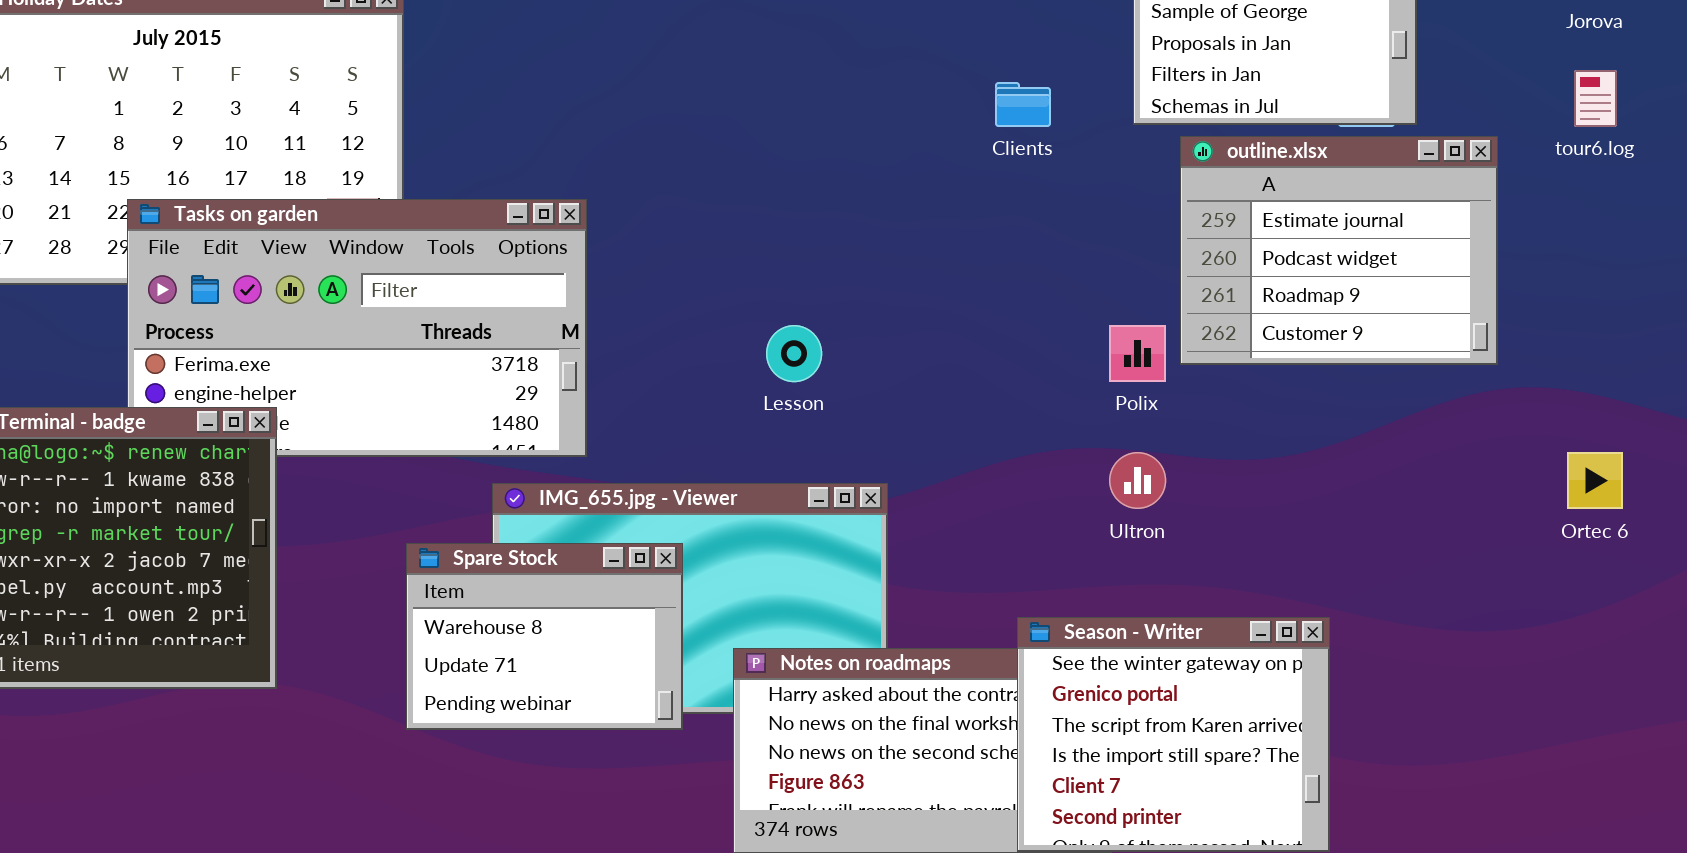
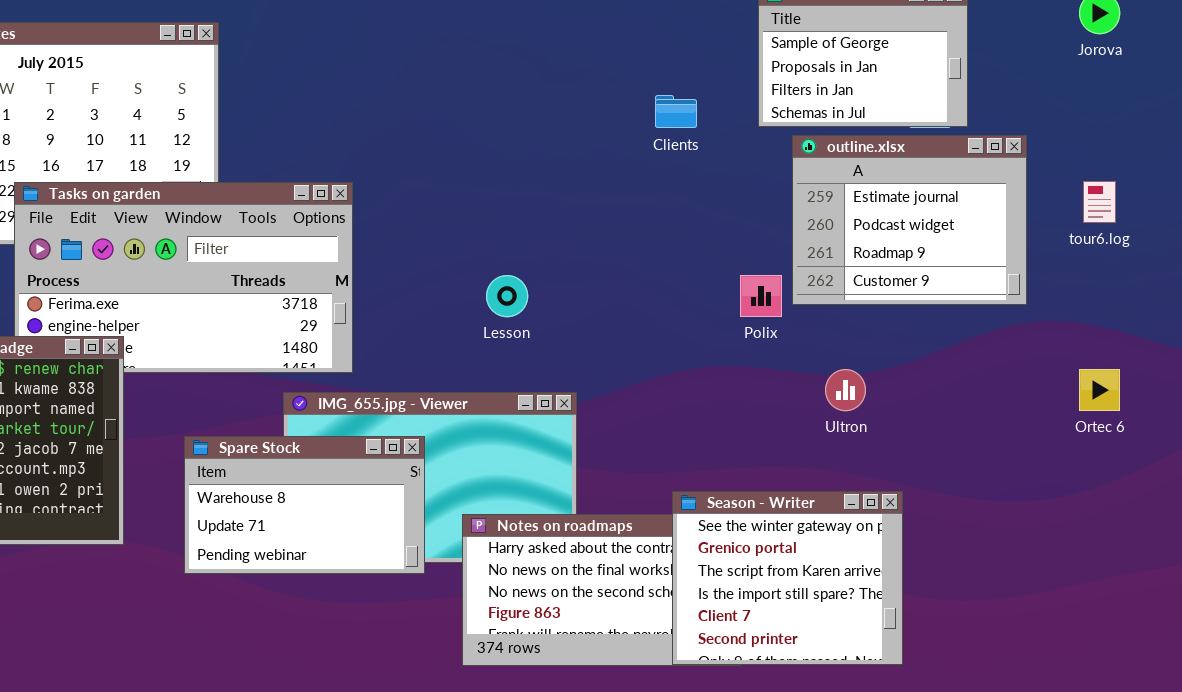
tour6.log: [1574,70,1617,127] -> [1083,181,1116,223], moved
Ultron: [1109,452,1166,509] -> [825,369,866,411], moved
Spare Stock: [406,543,683,730] -> [184,436,425,574], resized

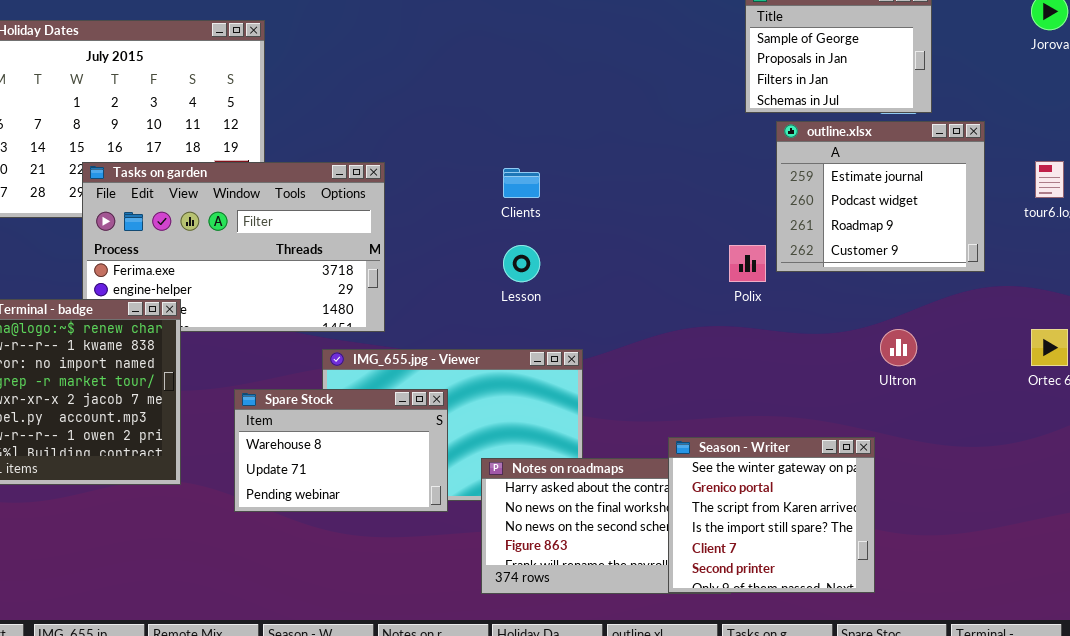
Clients: [655,95,697,128] -> [503,168,540,198], moved
Ultron: [825,369,866,411] -> [880,329,917,366], moved

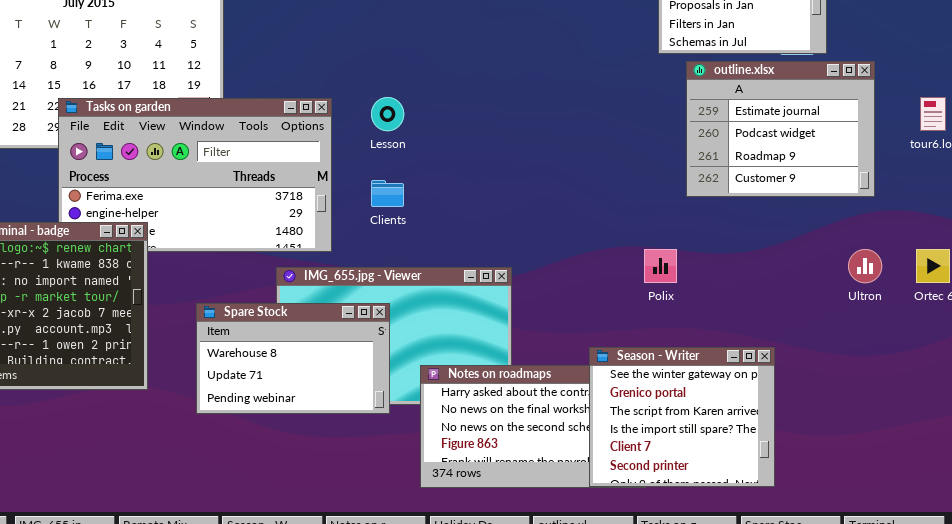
Clients: [503,168,540,198] -> [371,180,404,207], moved
Lesson: [503,245,540,282] -> [371,97,404,131], moved
Polix: [729,245,766,282] -> [644,249,677,283], moved
Ultron: [880,329,917,366] -> [848,249,882,283], moved

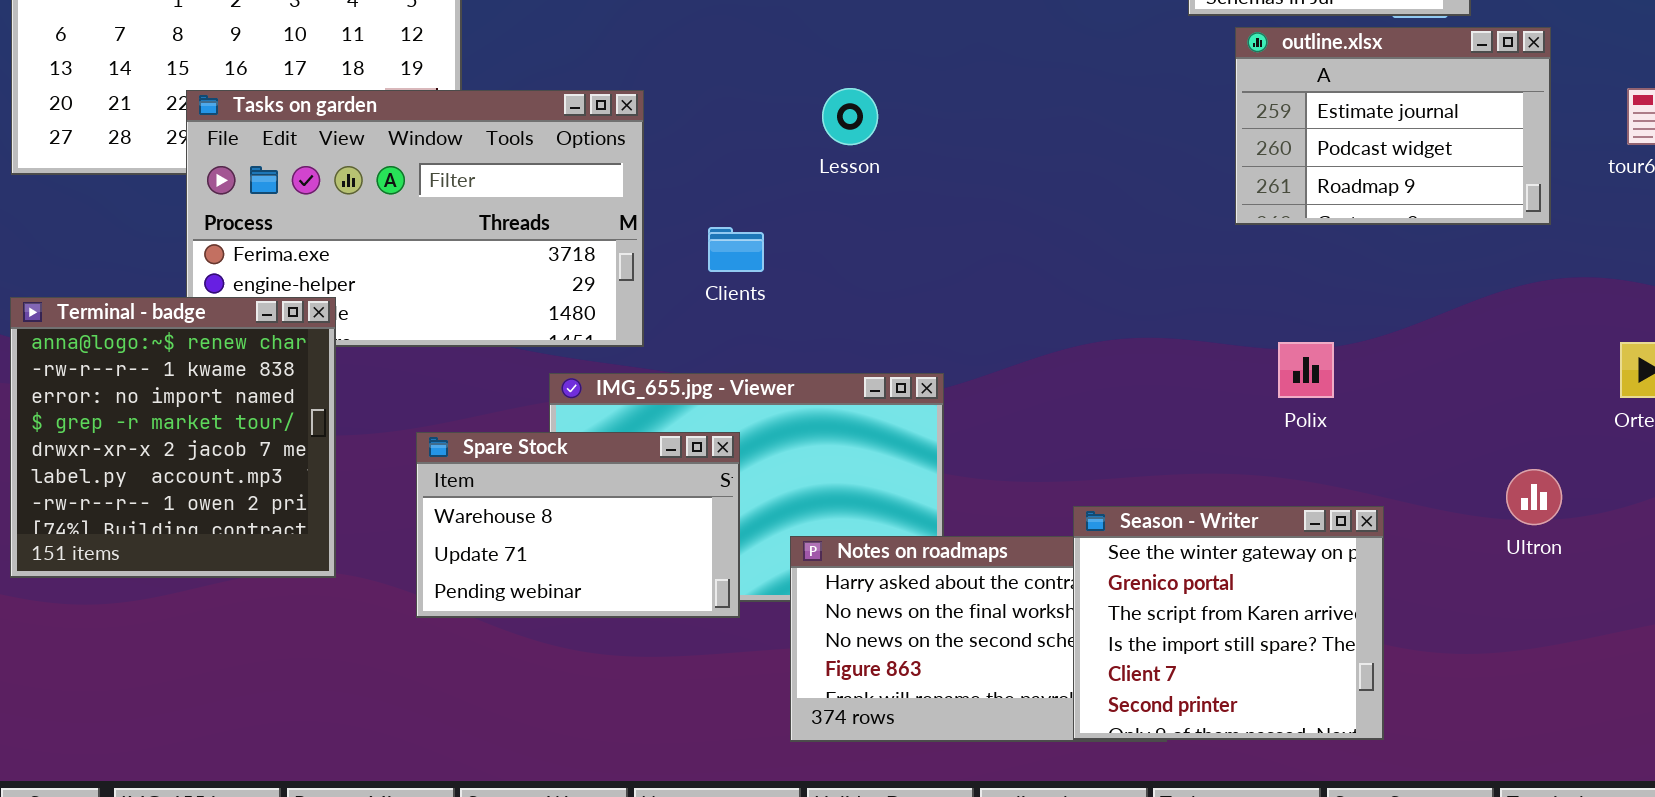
outline.xlsx: [686,61,875,197] -> [1235,27,1551,225], resized
Lesson: [371,97,404,131] -> [822,88,878,145], moved
Polix: [644,249,677,283] -> [1278,342,1334,398], moved
Ultron: [848,249,882,283] -> [1506,469,1562,525], moved

